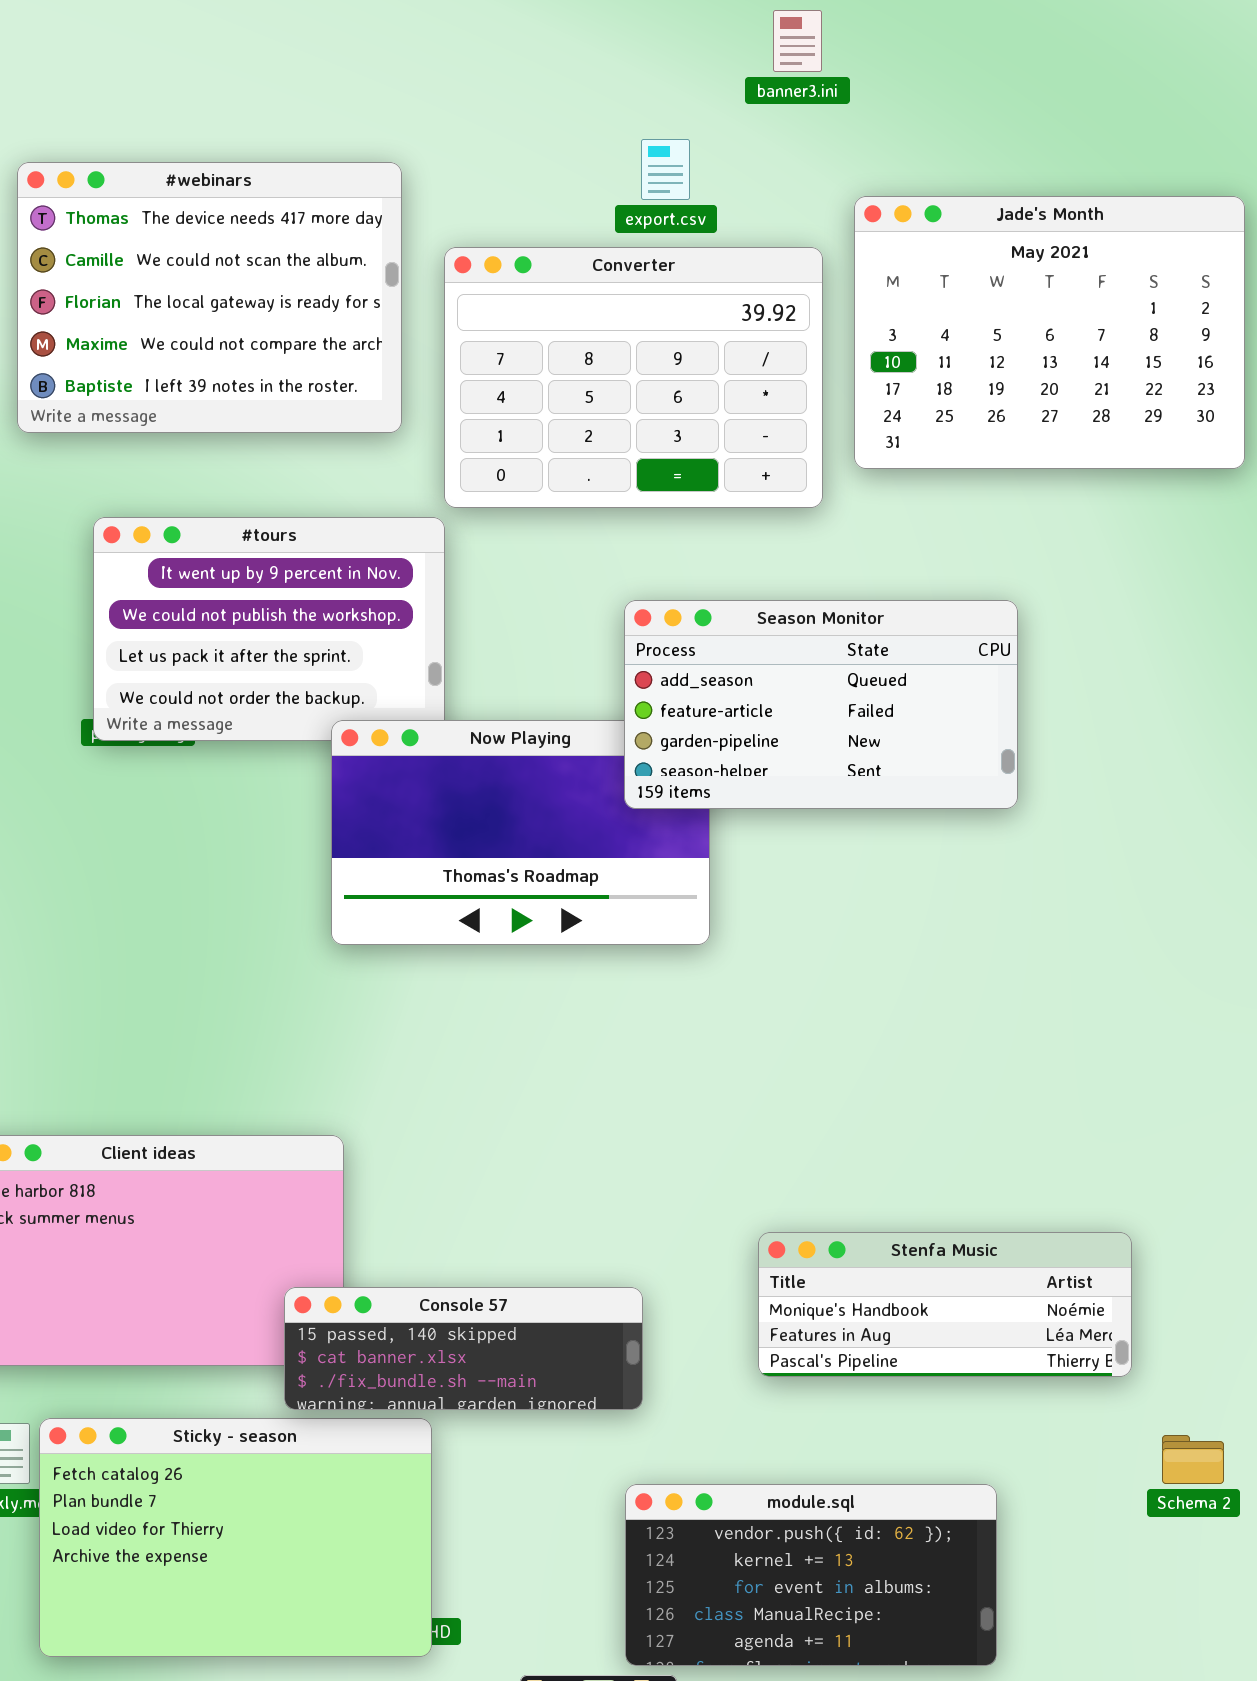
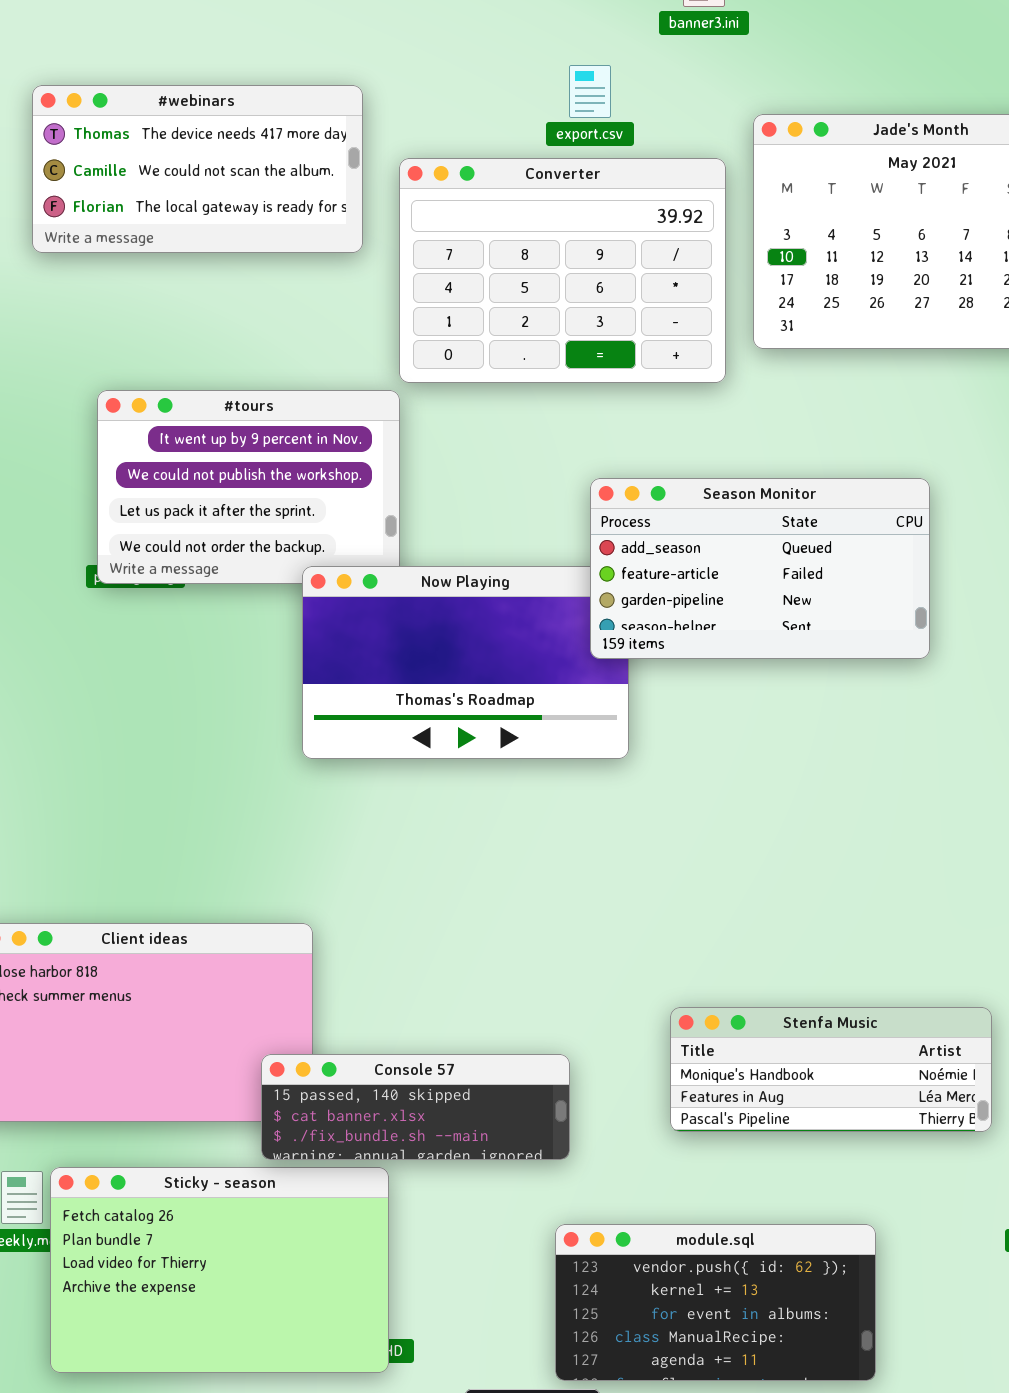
#webinars: [17,162,402,433] -> [32,85,363,253], resized
Season Monitor: [624,600,1018,809] -> [590,478,930,659], moved

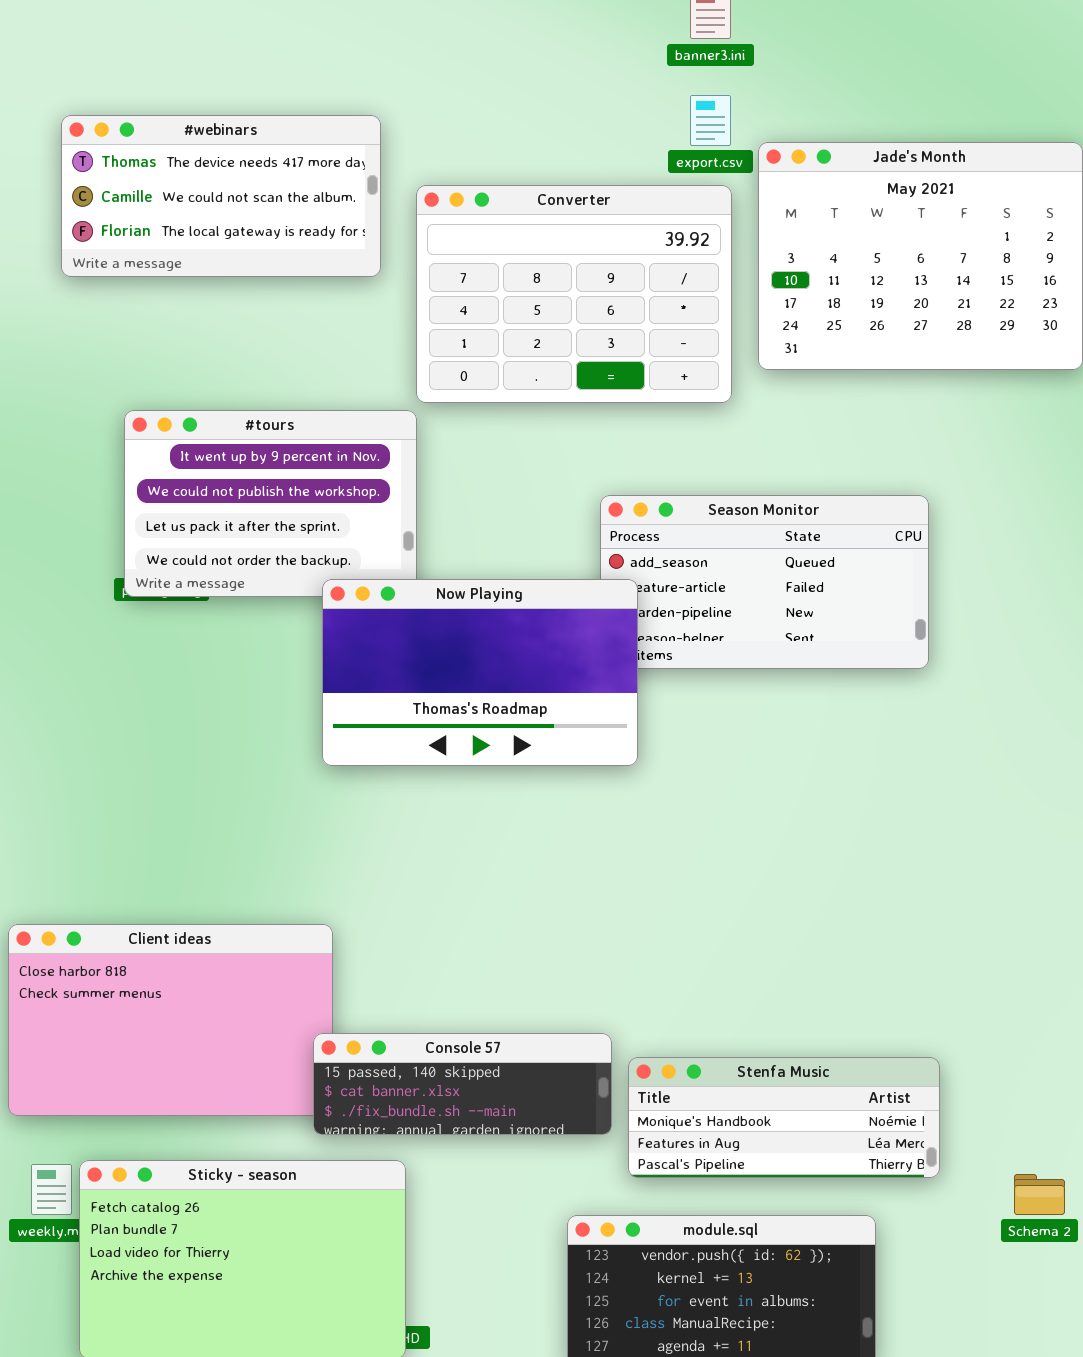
export.csv: [569,65,611,118] -> [690,95,731,146], moved
Now Playing: [302,566,629,759] -> [322,579,638,766], raised
Stenfa Music: [670,1007,992,1132] -> [628,1057,940,1178], moved
Console 57: [261,1054,570,1160] -> [313,1033,612,1135], moved

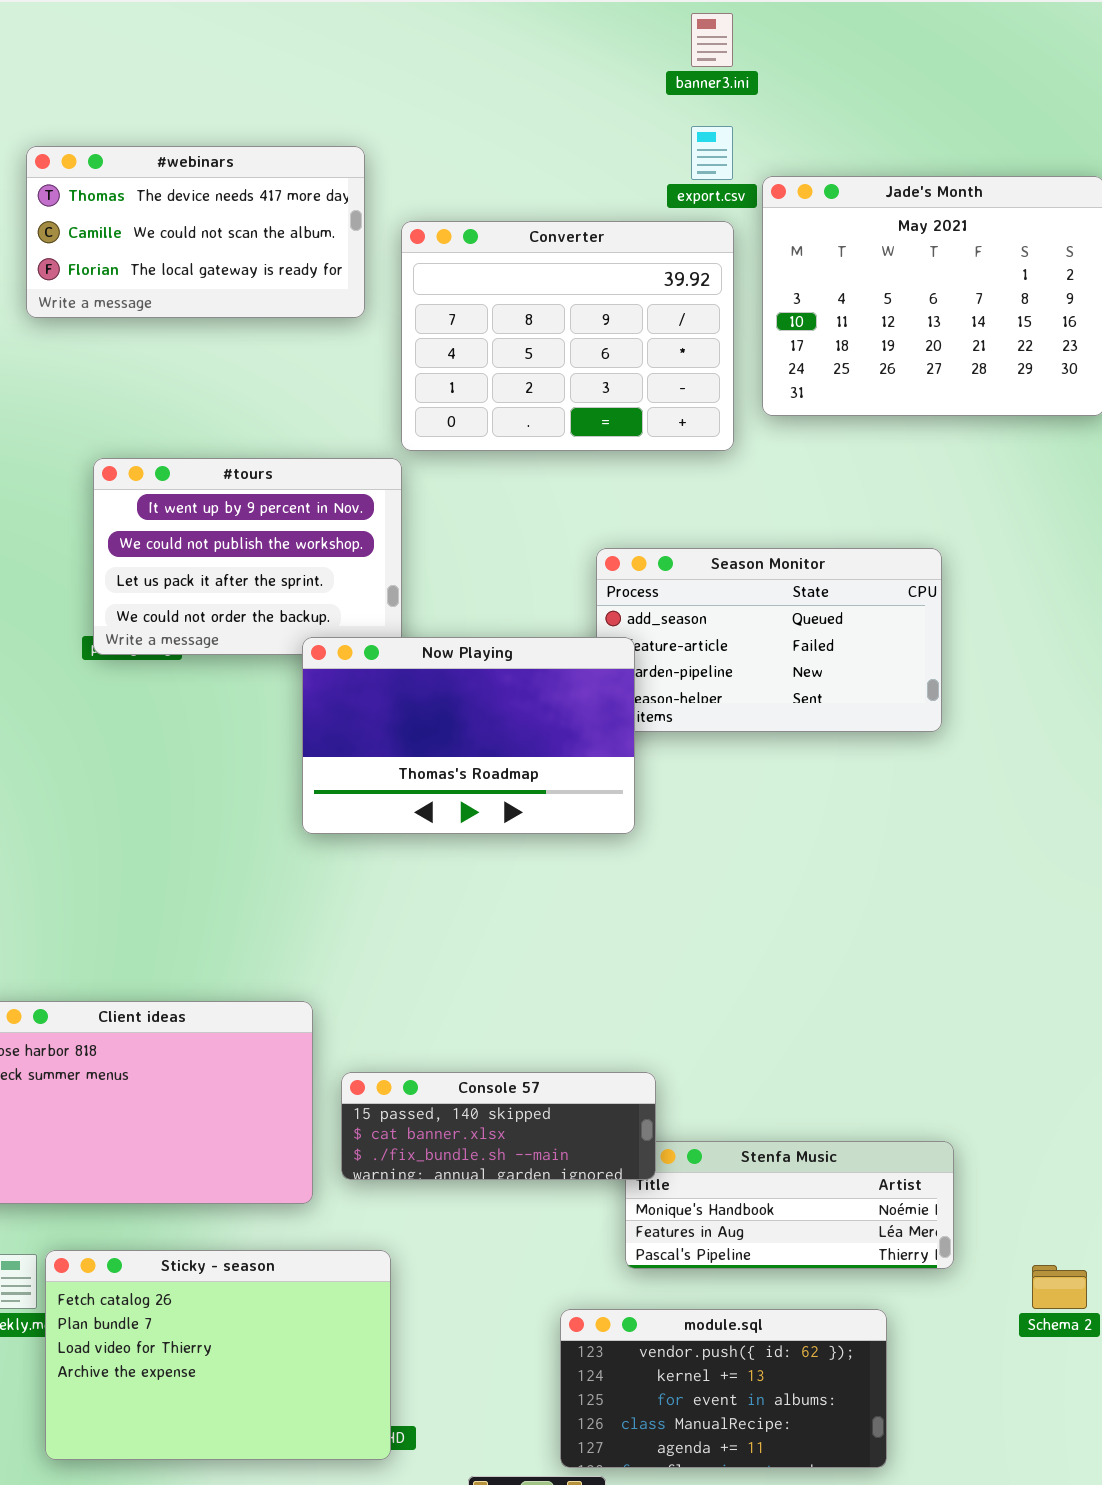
Console 57: [313,1033,612,1135] -> [341,1072,656,1180], moved

